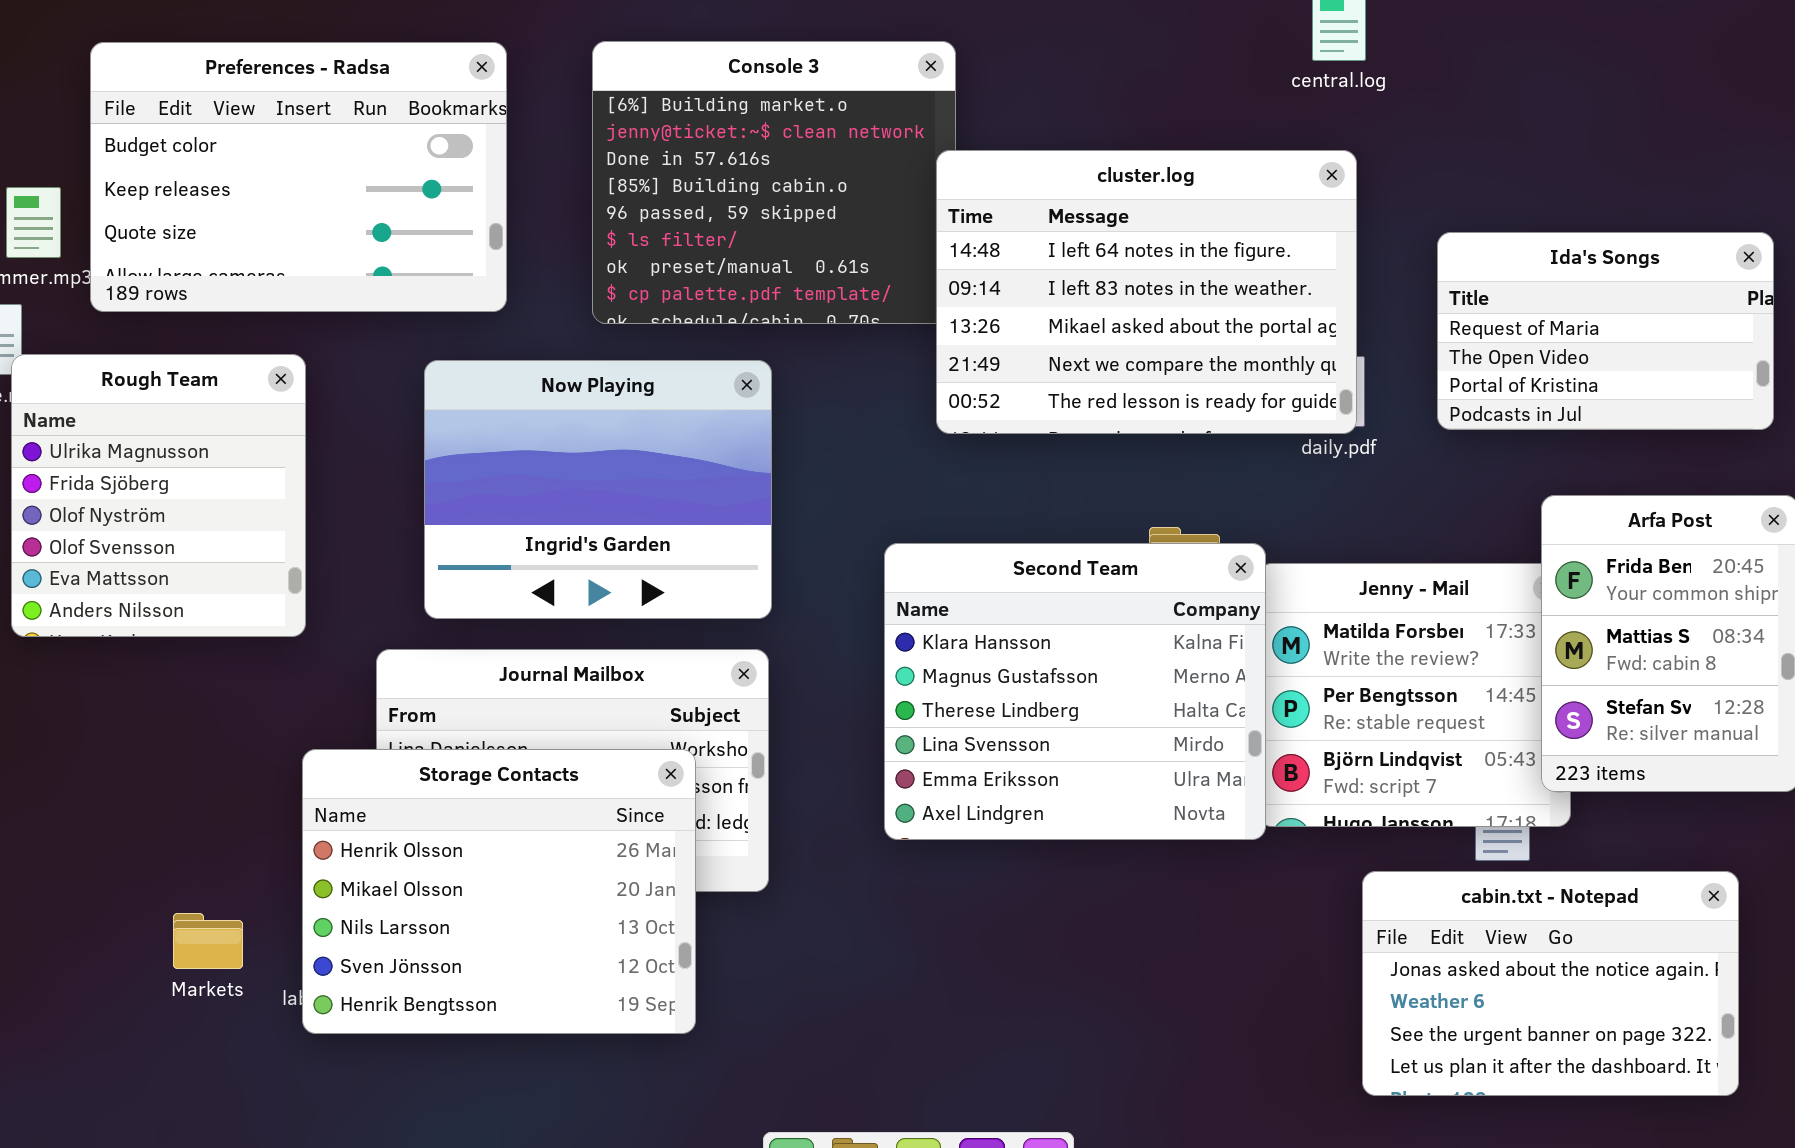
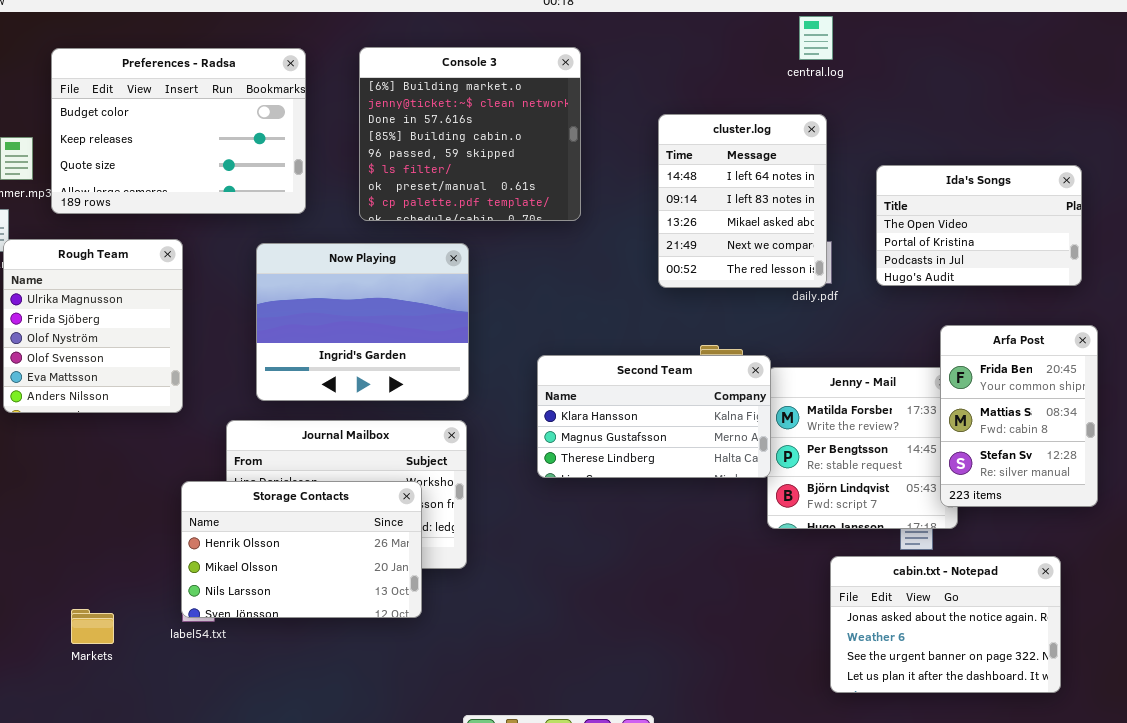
cluster.log: [936,150,1357,434] -> [658,114,827,288], resized
Ida's Songs: [1437,232,1774,430] -> [876,165,1082,286], scrolled down 1 row
Second Team: [884,543,1266,840] -> [537,355,771,478], resized
Storage Contacts: [302,749,696,1034] -> [181,481,422,618], resized
Markets: [173,913,243,969] -> [71,609,114,644], moved

